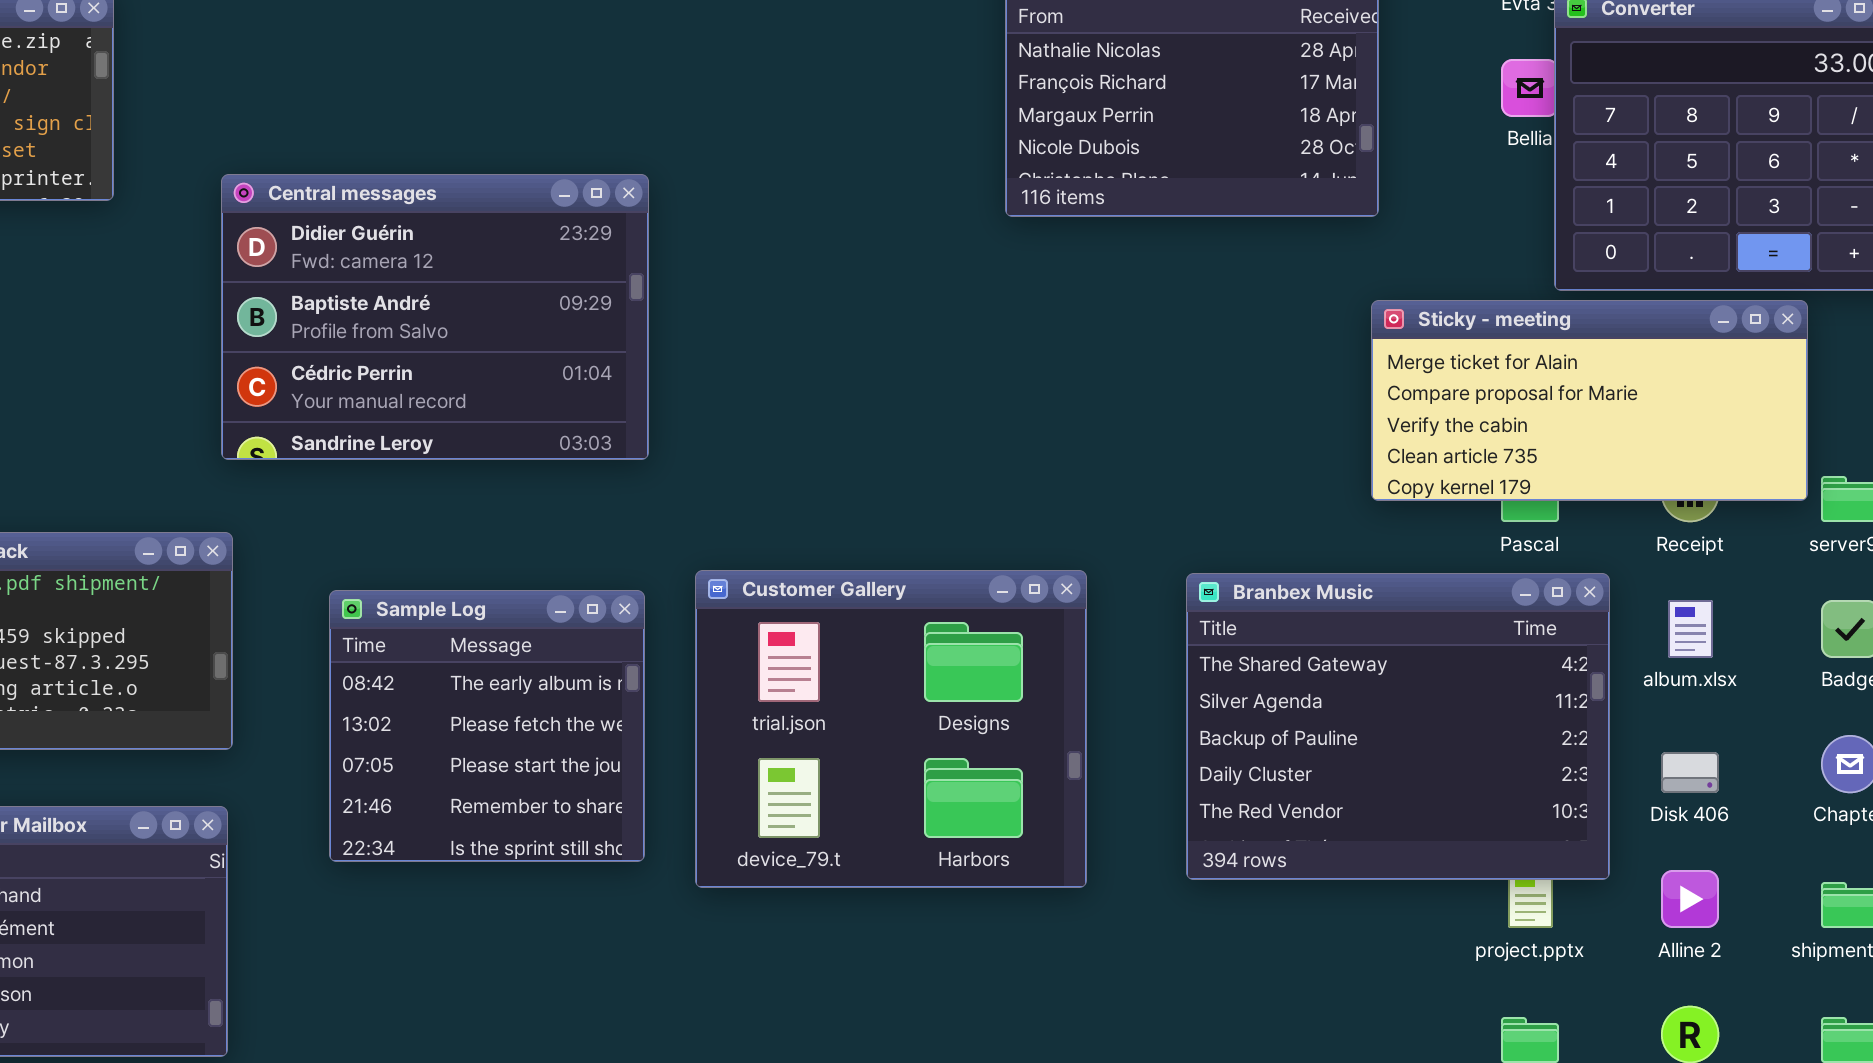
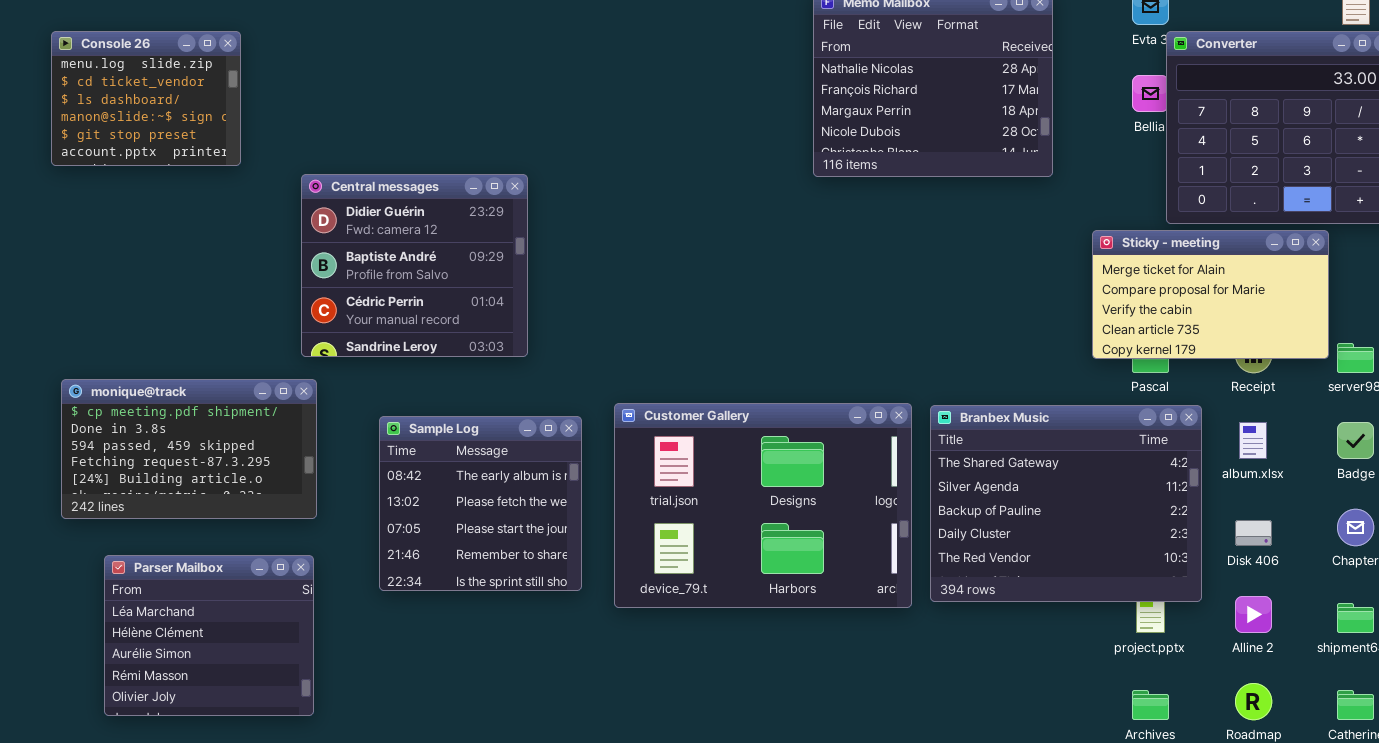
Central messages: [221,174,649,460] -> [301,174,528,357], moved, resized
Sticky - meeting: [1371,300,1808,501] -> [1092,230,1329,359], resized
Customer Gallery: [695,570,1087,888] -> [614,403,912,608], resized

